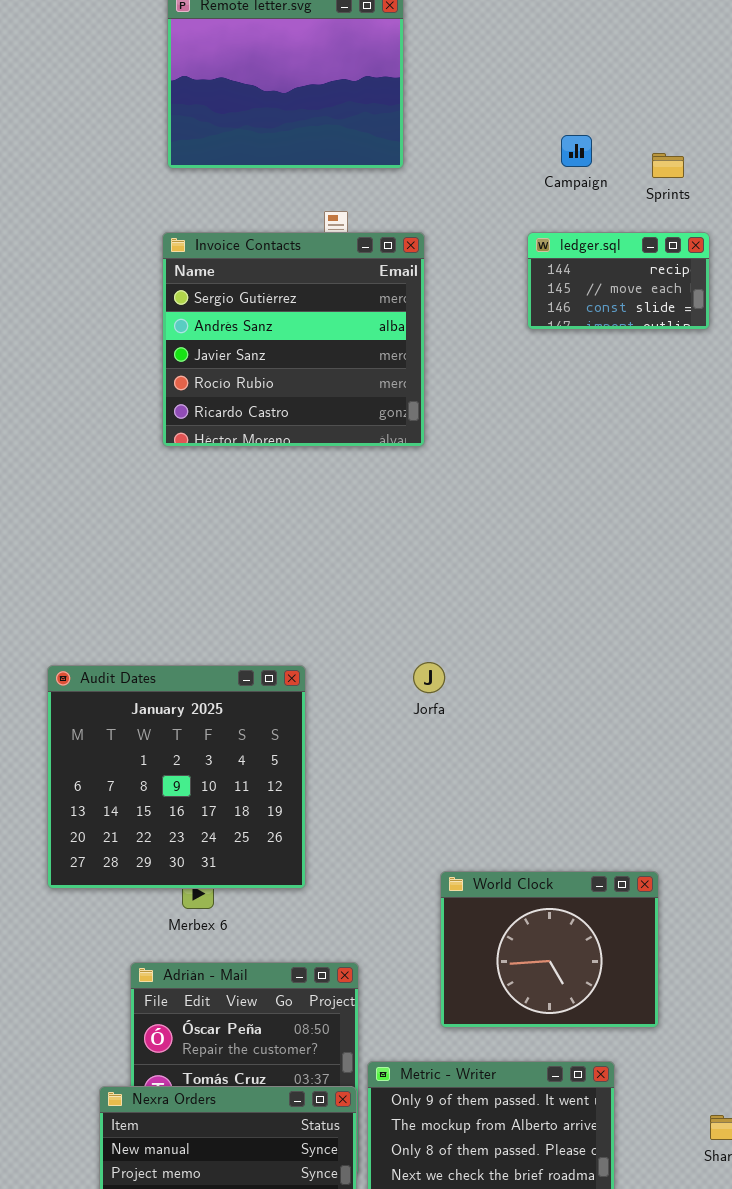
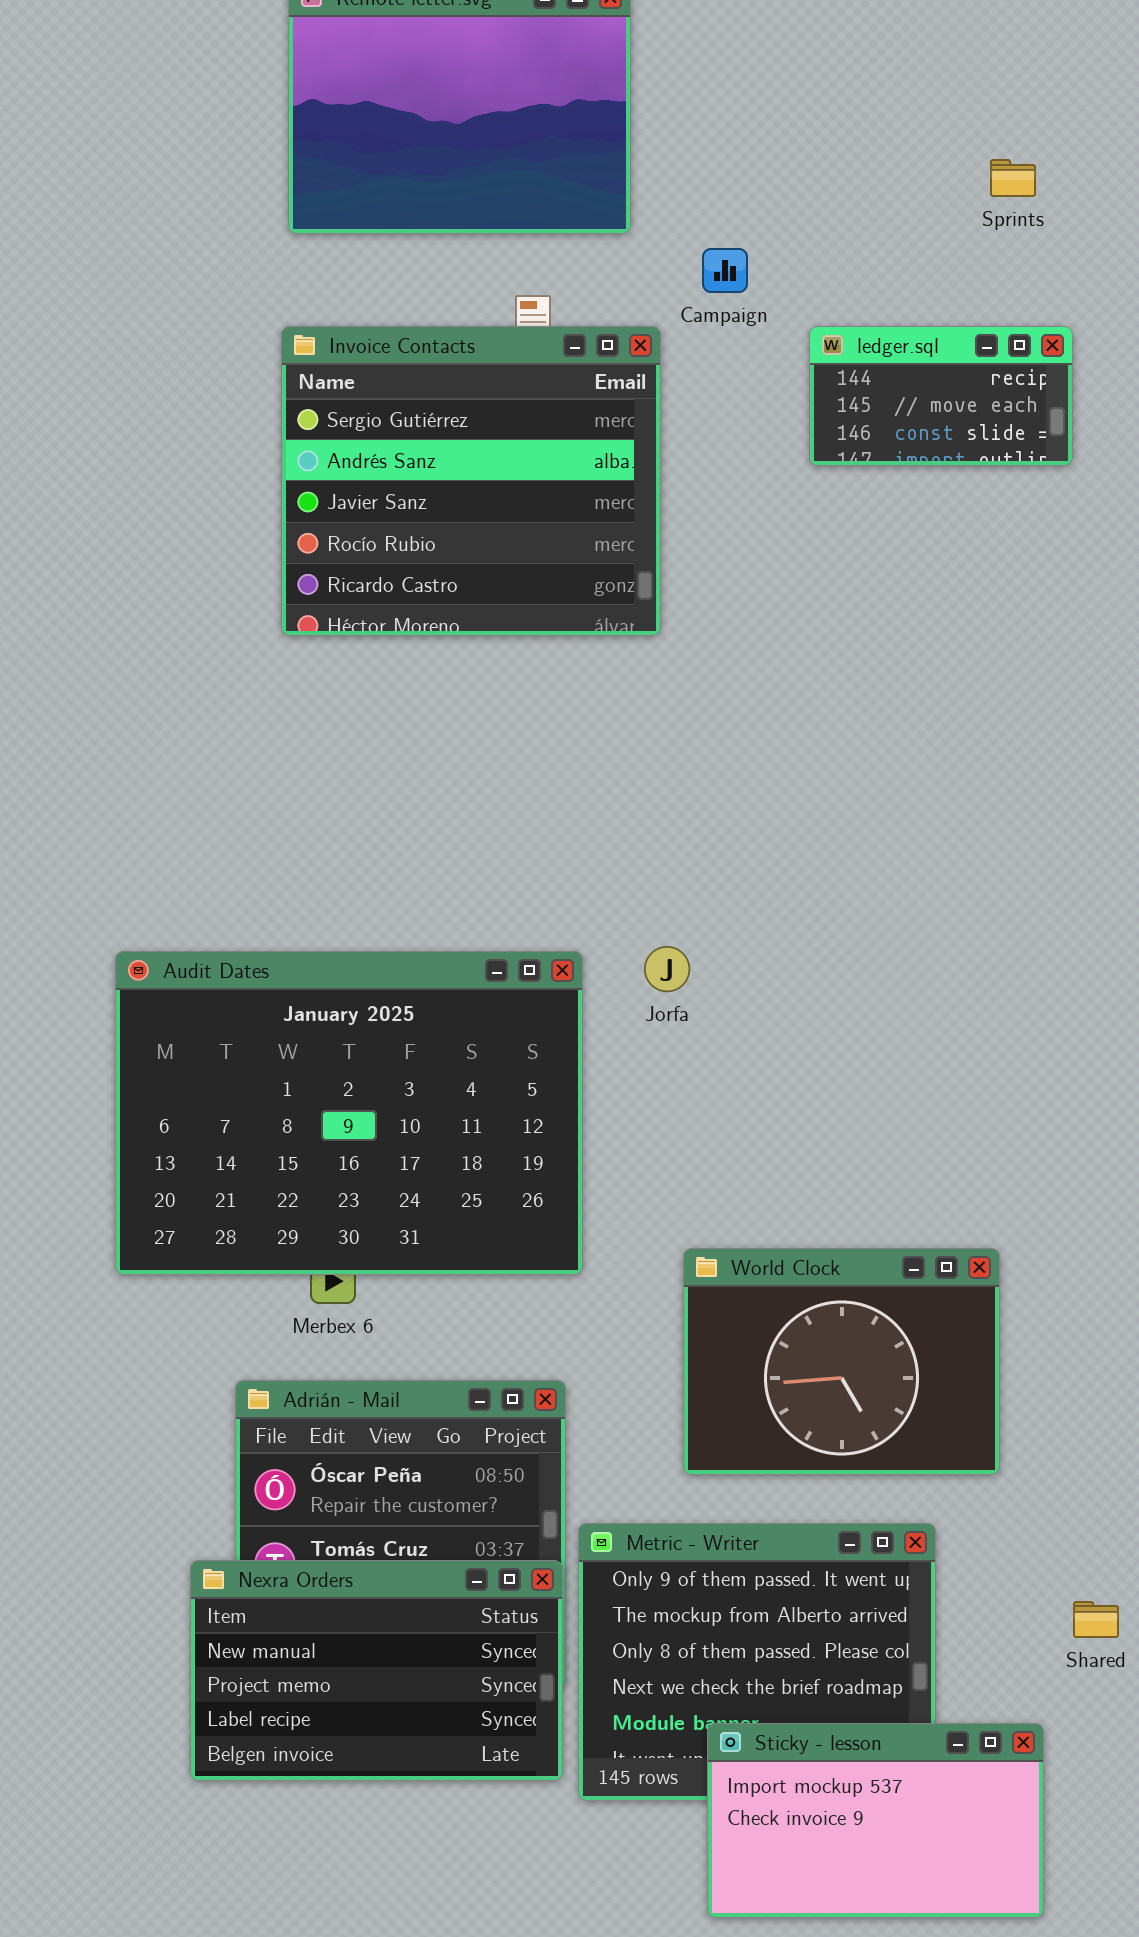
Campaign: [561,135,592,167] -> [702,248,748,293], moved
Sprints: [652,153,684,178] -> [990,159,1036,197], moved
Audit Dates: [47,665,306,889] -> [115,951,583,1275], resized

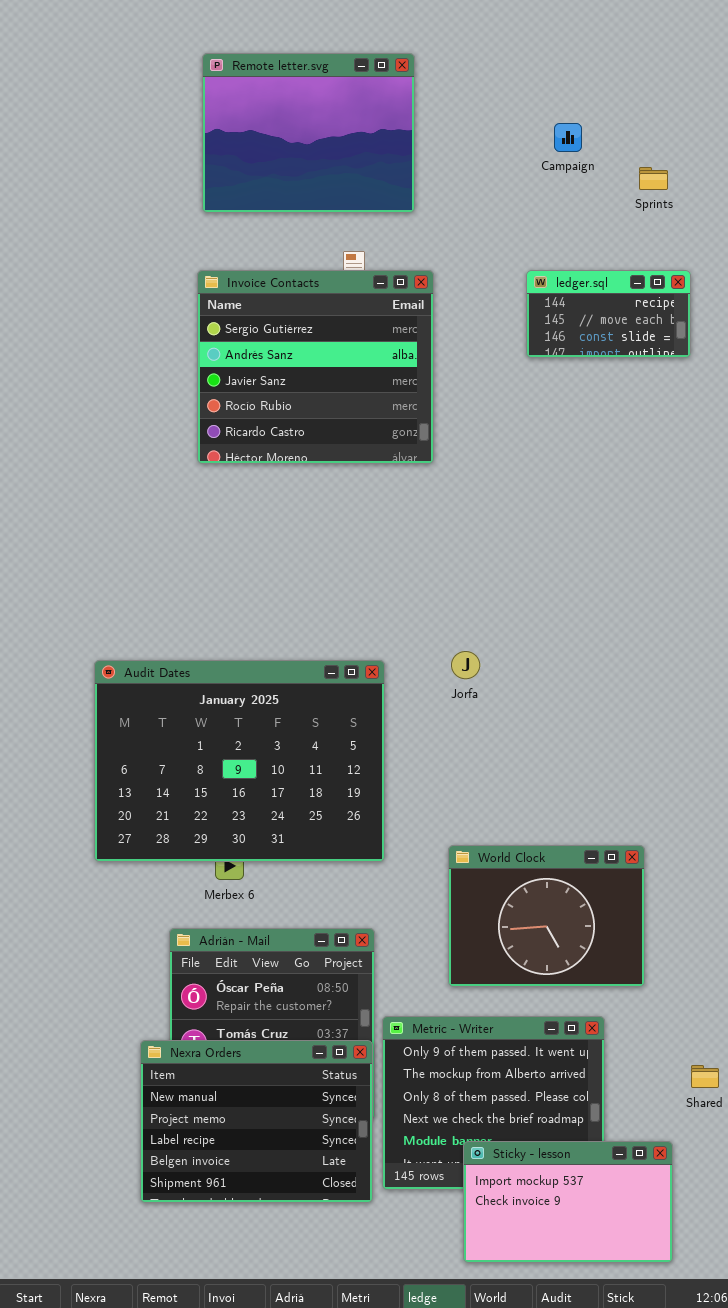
Campaign: [702,248,748,293] -> [554,123,582,152], moved
Jorfa: [644,946,690,992] -> [451,651,480,679], moved
Nexra Orders: [190,1560,563,1781] -> [140,1040,373,1203], resized

